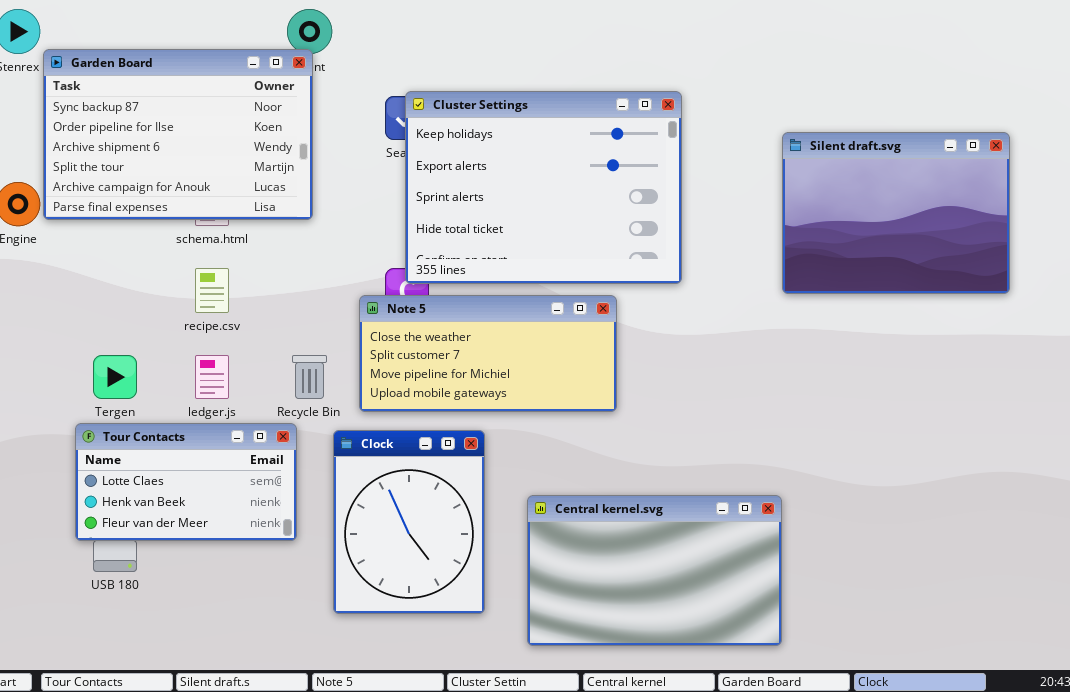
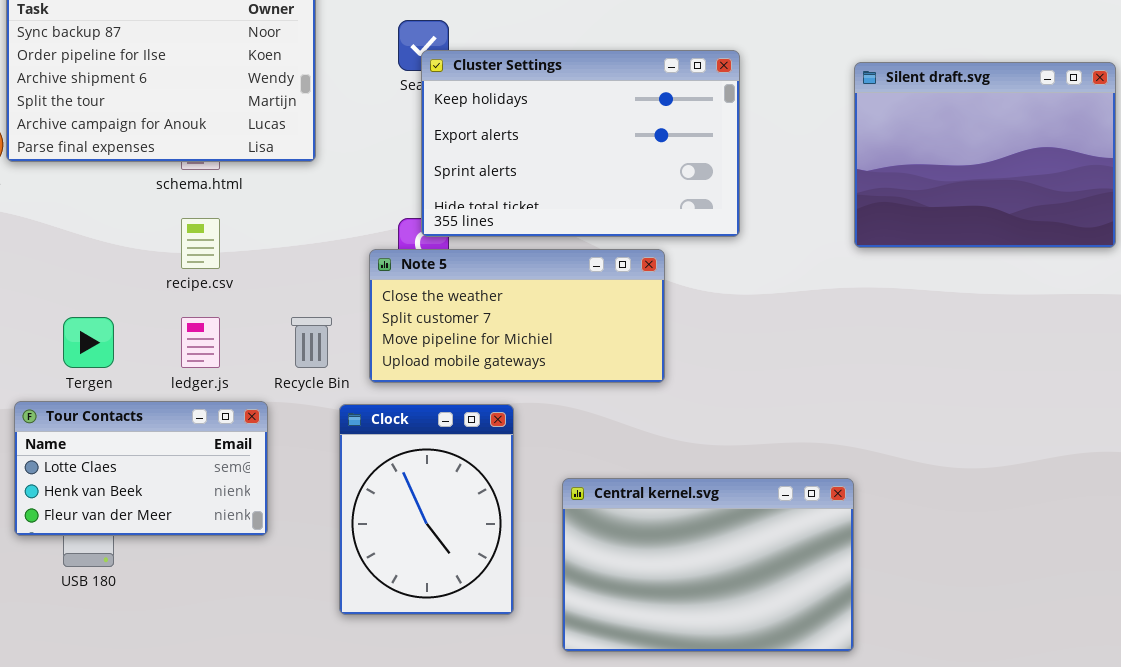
Cluster Settings: [405,91,682,284] -> [421,50,740,237], resized
Tour Contacts: [75,423,297,541] -> [14,401,268,536], moved

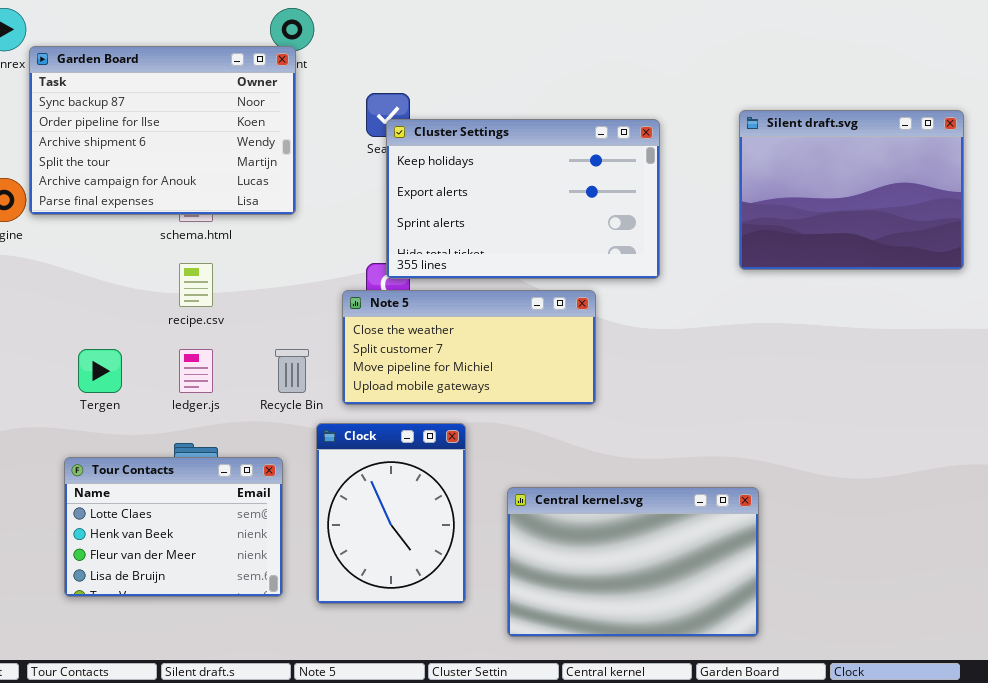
Silent draft.svg: [854,62,1116,248] -> [739,110,964,270], moved
Tour Contacts: [14,401,268,536] -> [64,457,283,597], moved, resized

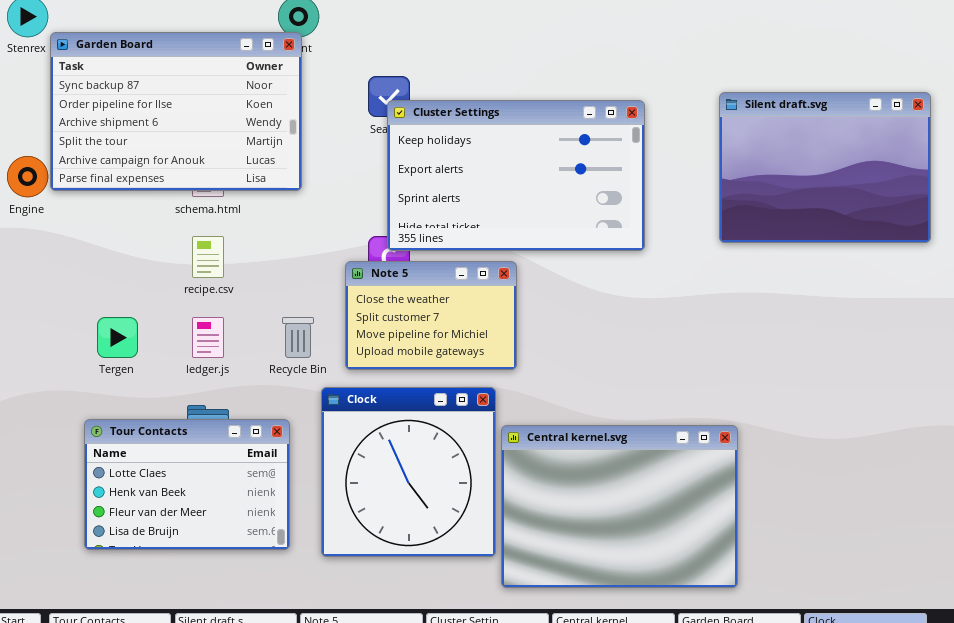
Note 5: [342,290,596,405] -> [345,261,517,370], resized
Clock: [316,423,466,604] -> [321,387,496,557], resized
Central kernel.svg: [507,487,759,637] -> [501,425,738,588], resized

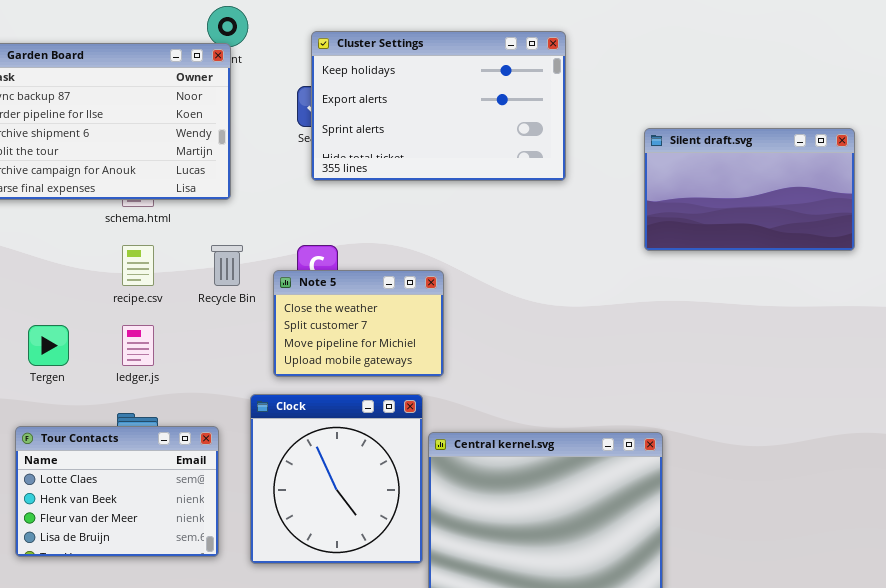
Silent draft.svg: [719,92,931,243] -> [644,128,855,251], resized
Cluster Settings: [387,100,645,251] -> [311,31,566,181], moved
Recycle Bin: [282,317,314,358] -> [211,245,243,286], moved

